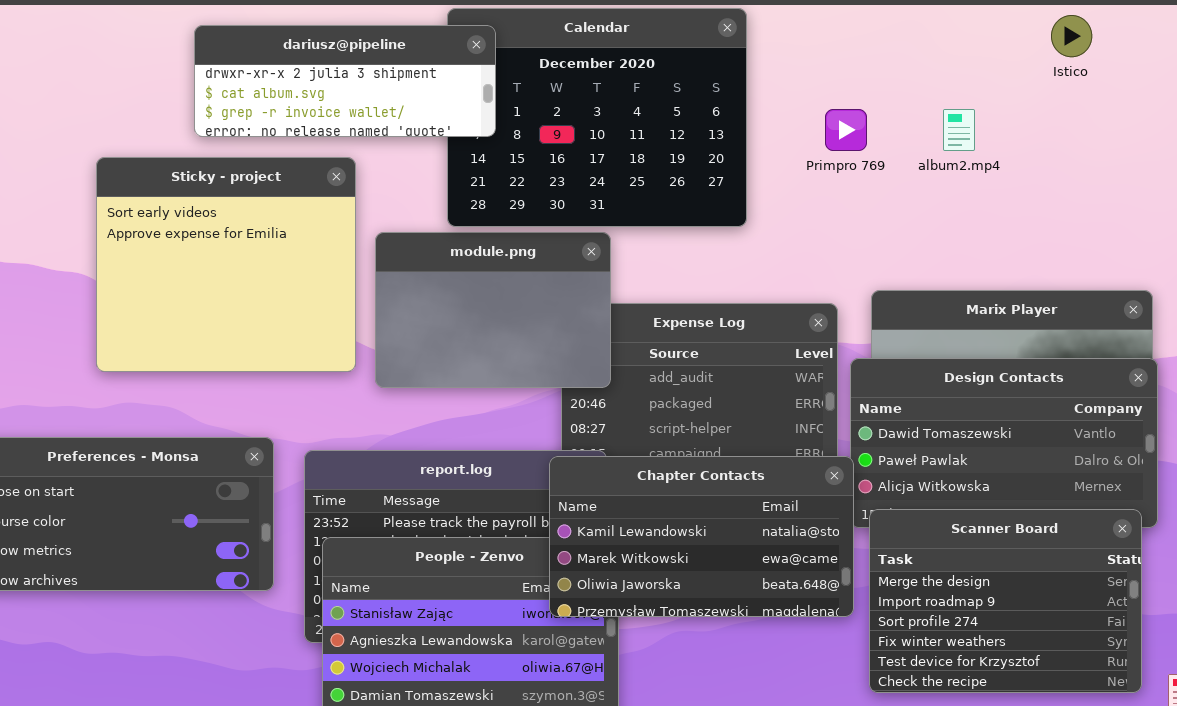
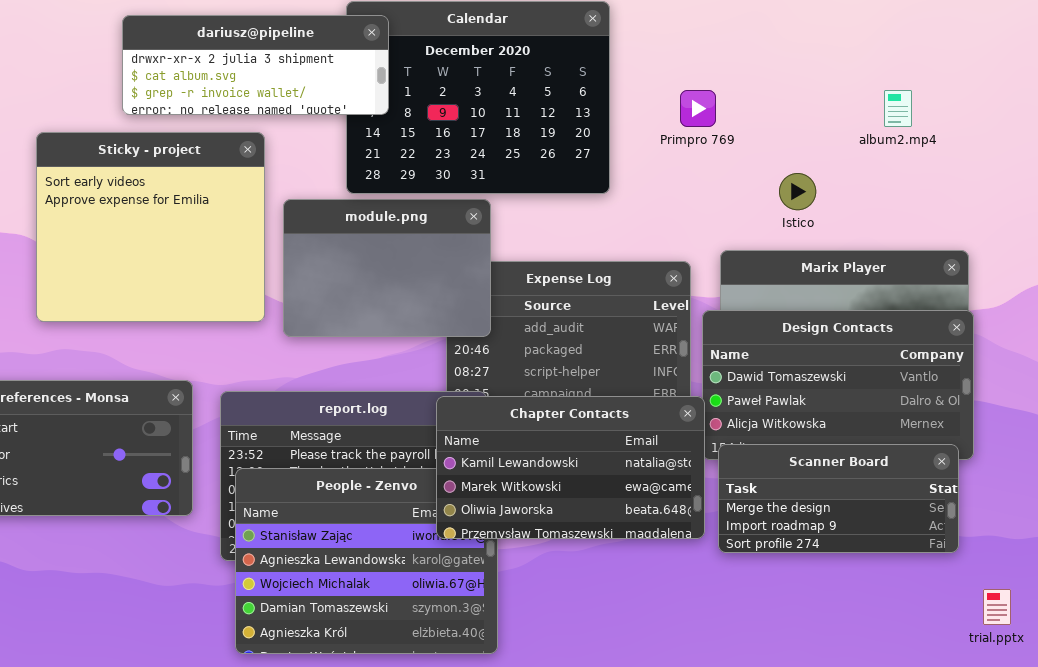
Istico: [1051,15,1092,57] -> [779,173,816,210], moved
album2.mp4: [943,109,975,151] -> [884,90,912,127], moved
Scanner Board: [869,509,1142,693] -> [718,444,959,553], resized

